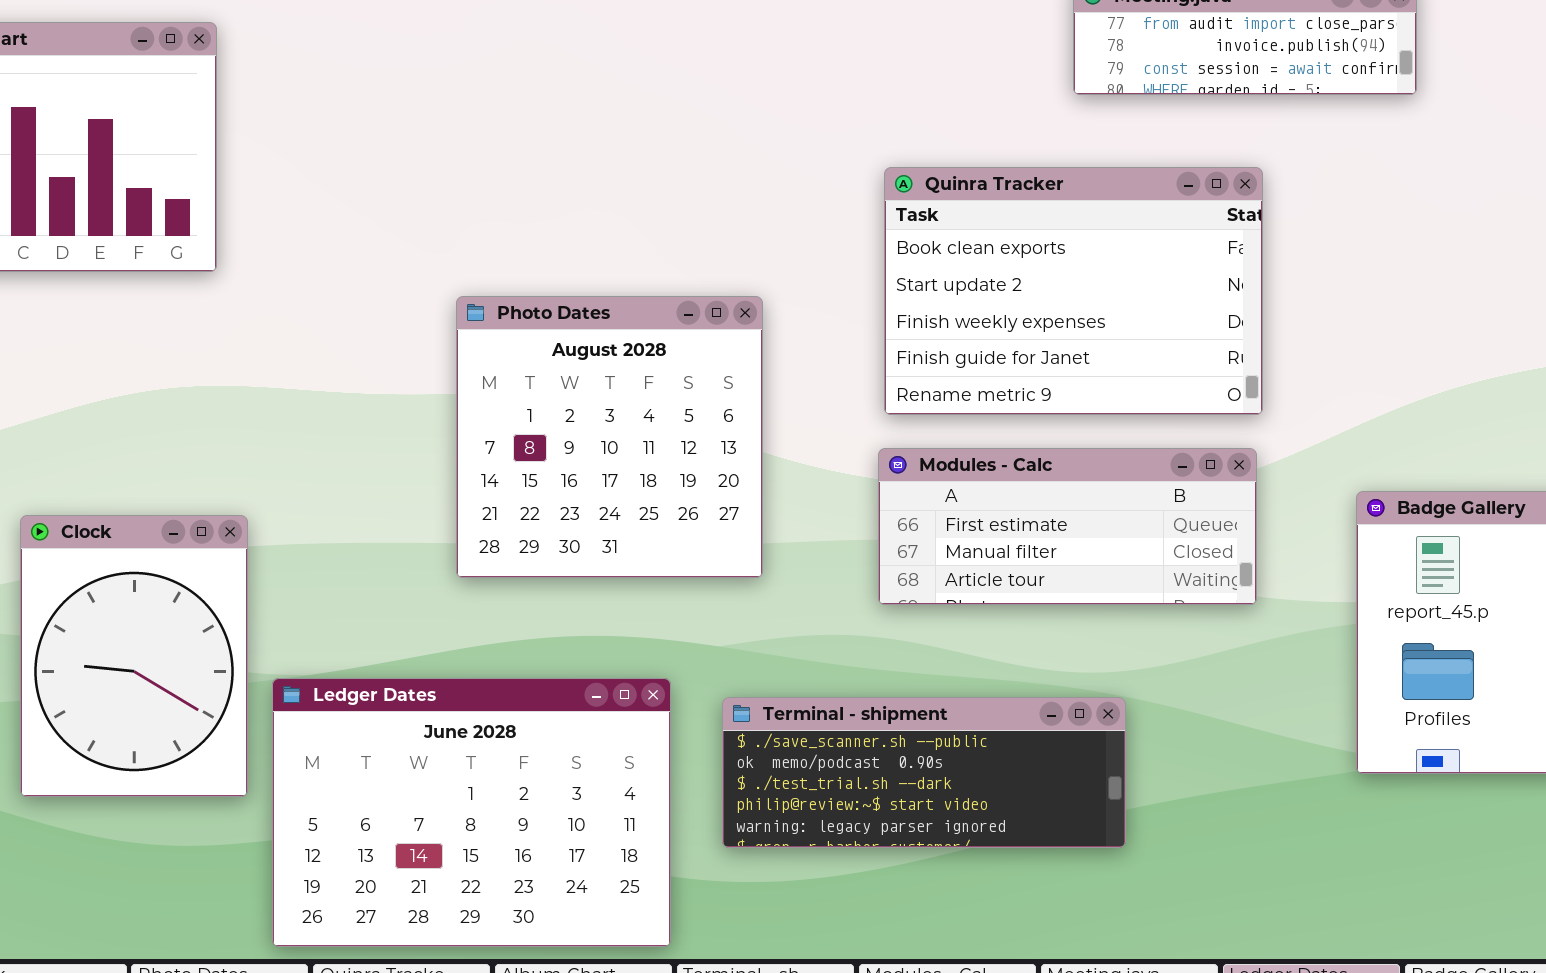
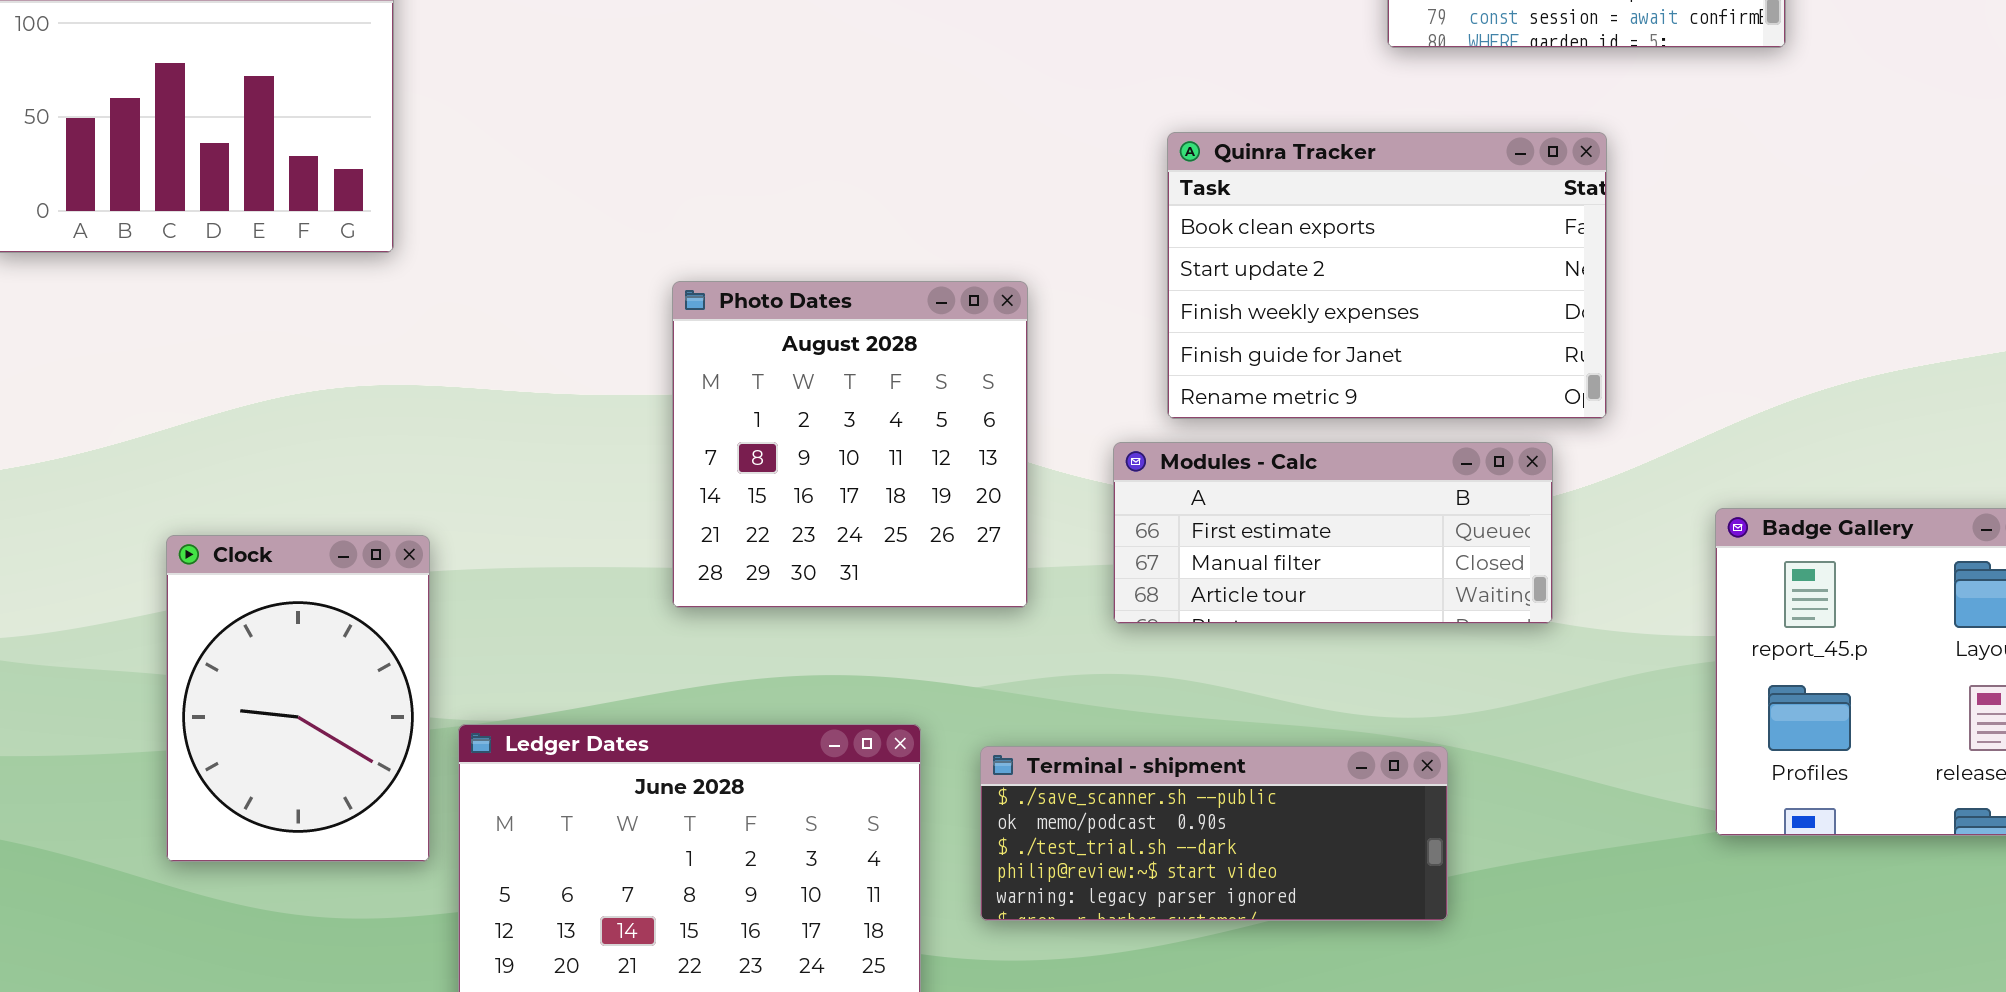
Modules - Calc: [878,448,1257,605] -> [1113,442,1553,624], moved

